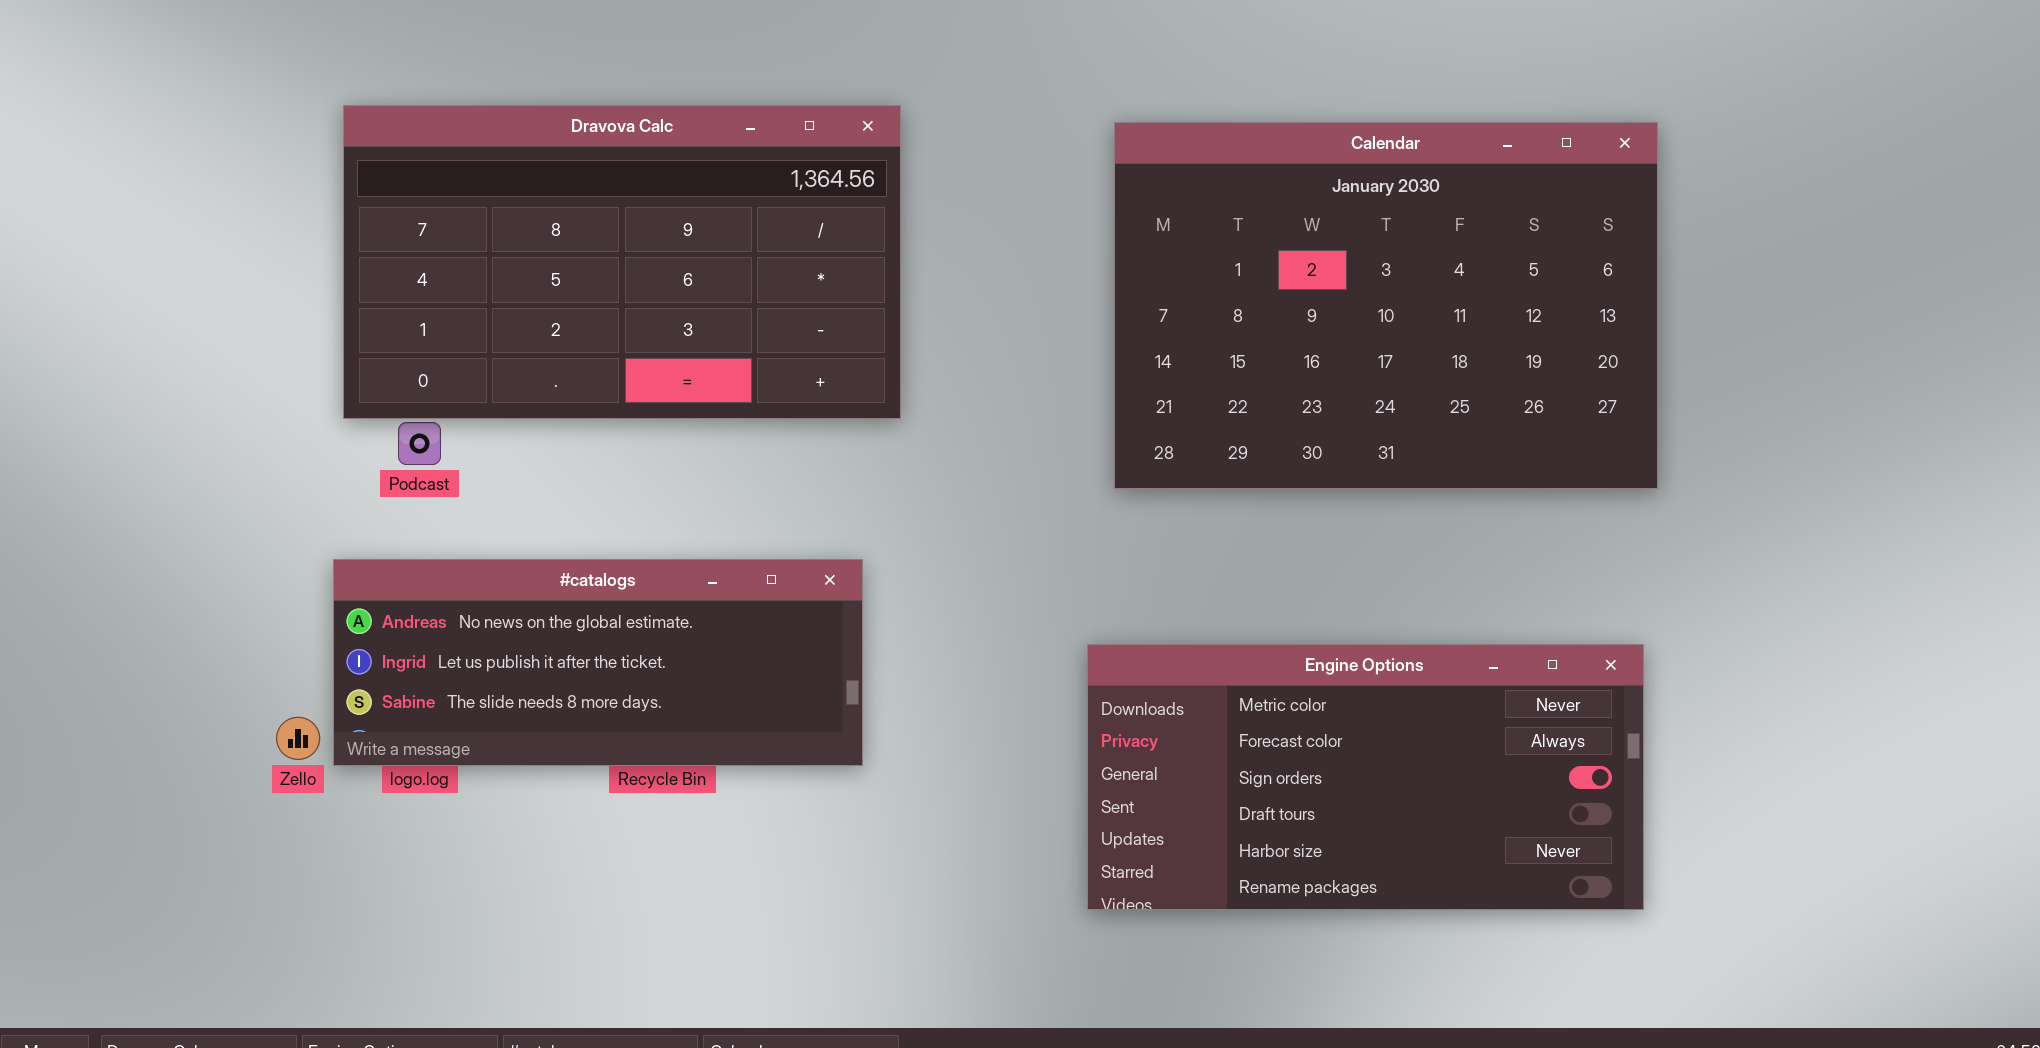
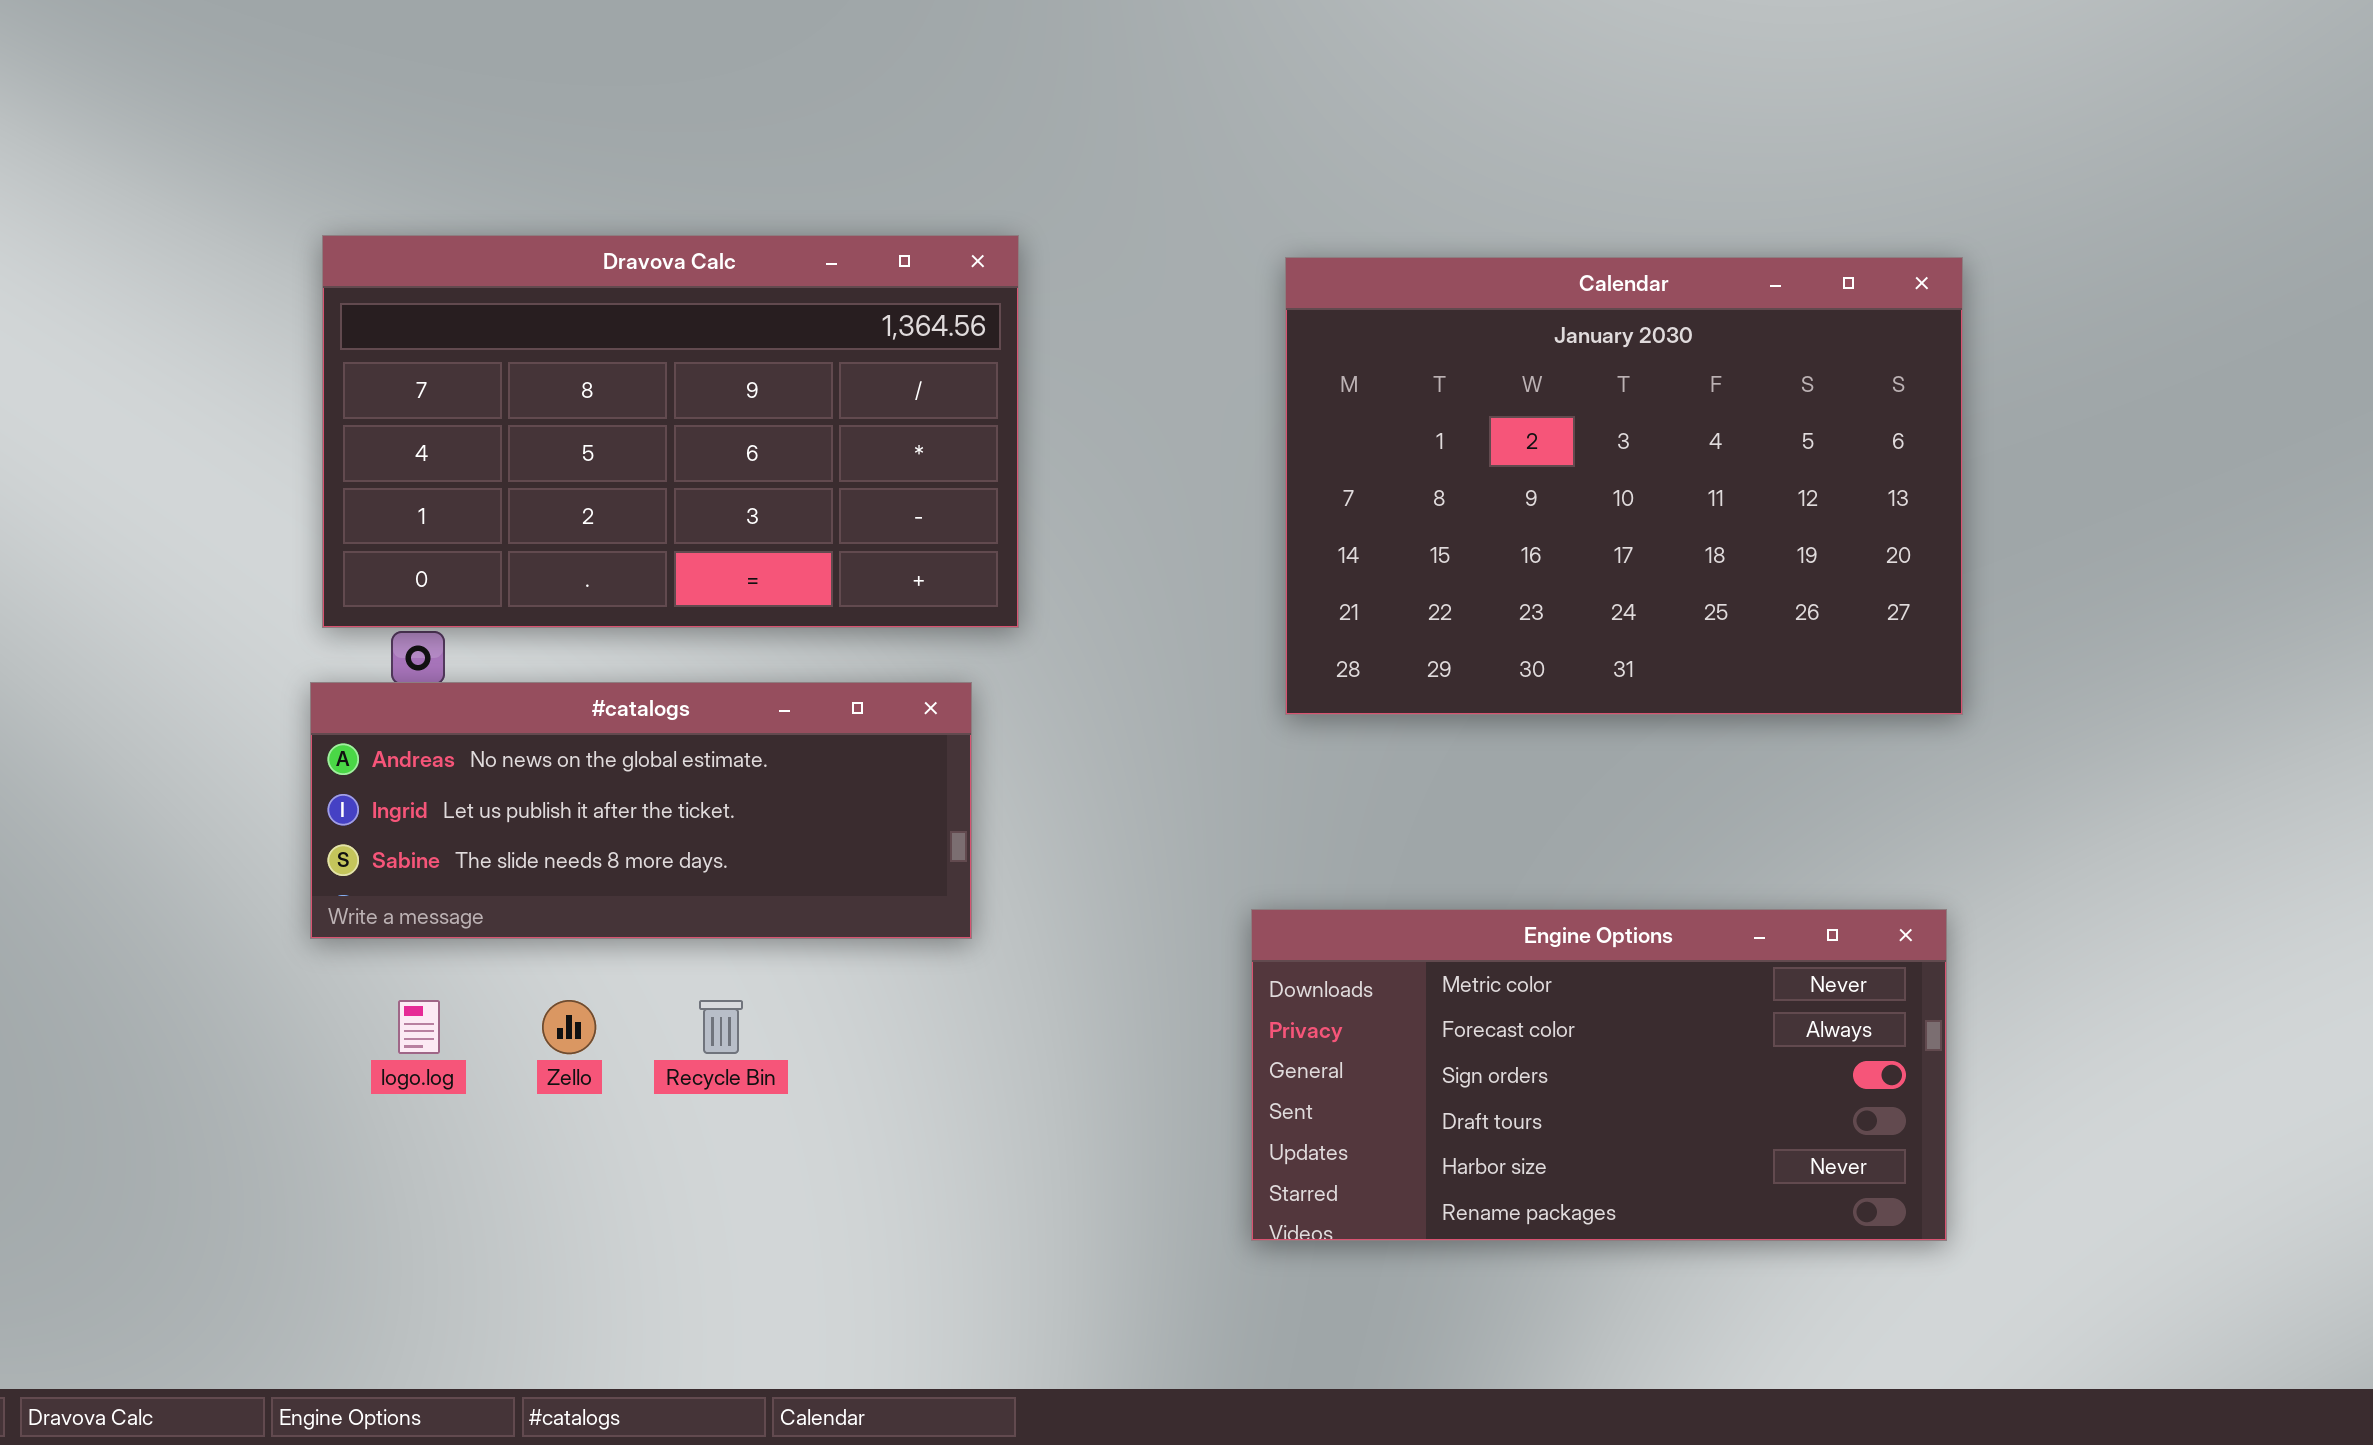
#catalogs: [333,559,863,766] -> [310,682,972,939], moved
Zello: [276,717,320,760] -> [542,1000,596,1054], moved

